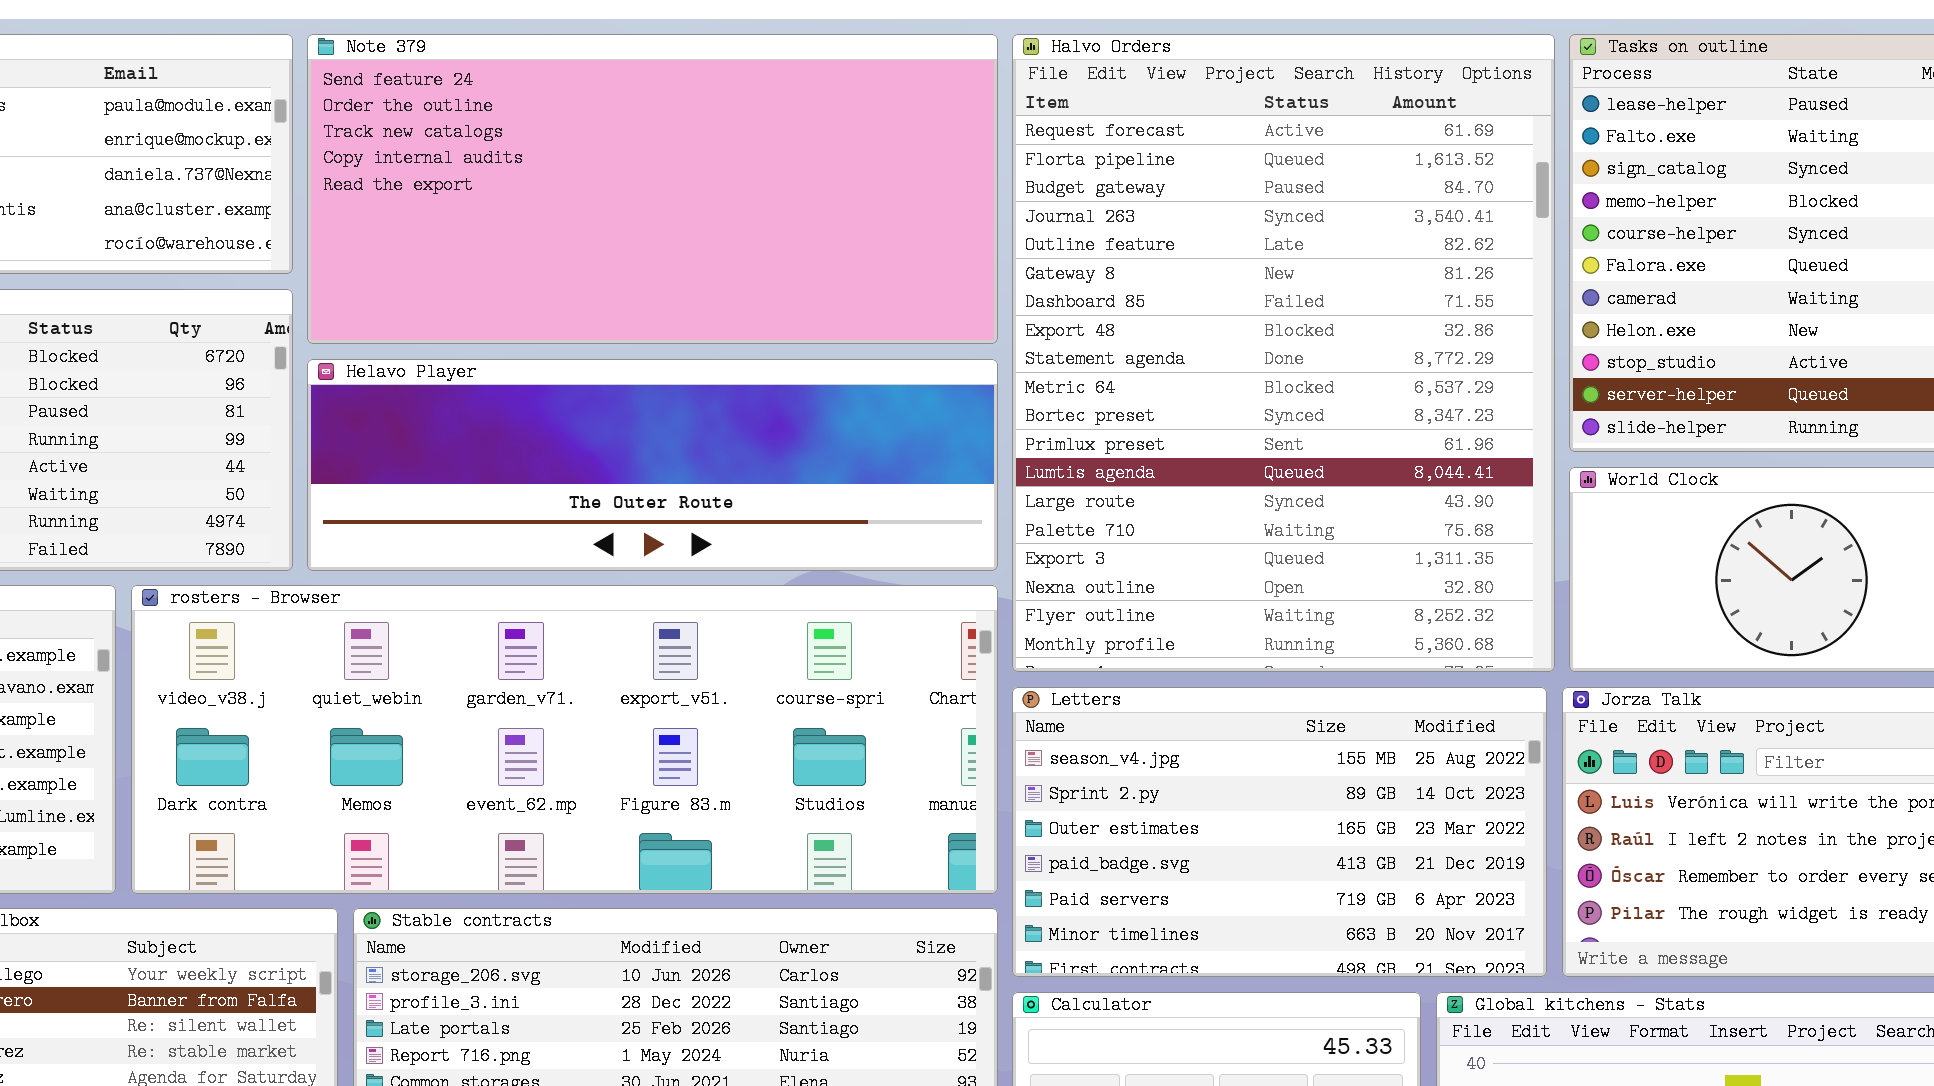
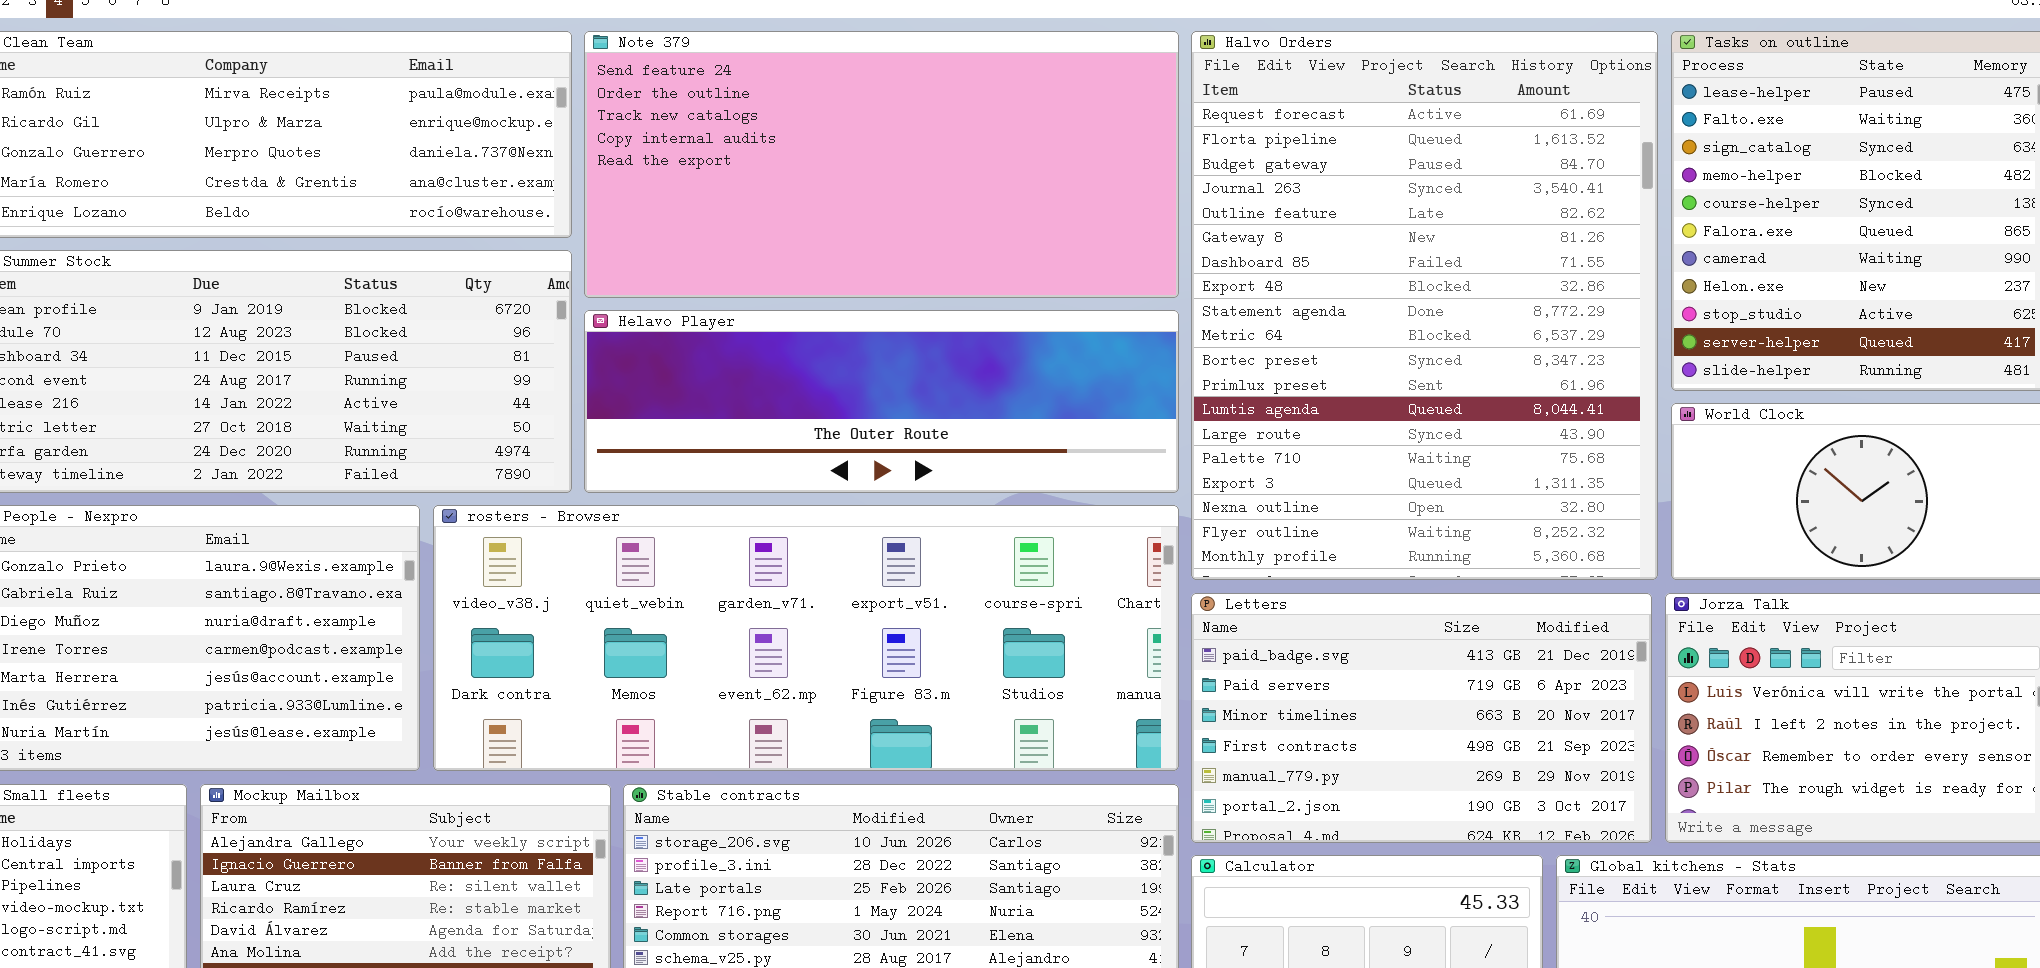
Letters: [1012,687,1547,977] -> [1191,593,1652,843], scrolled down 3 rows

